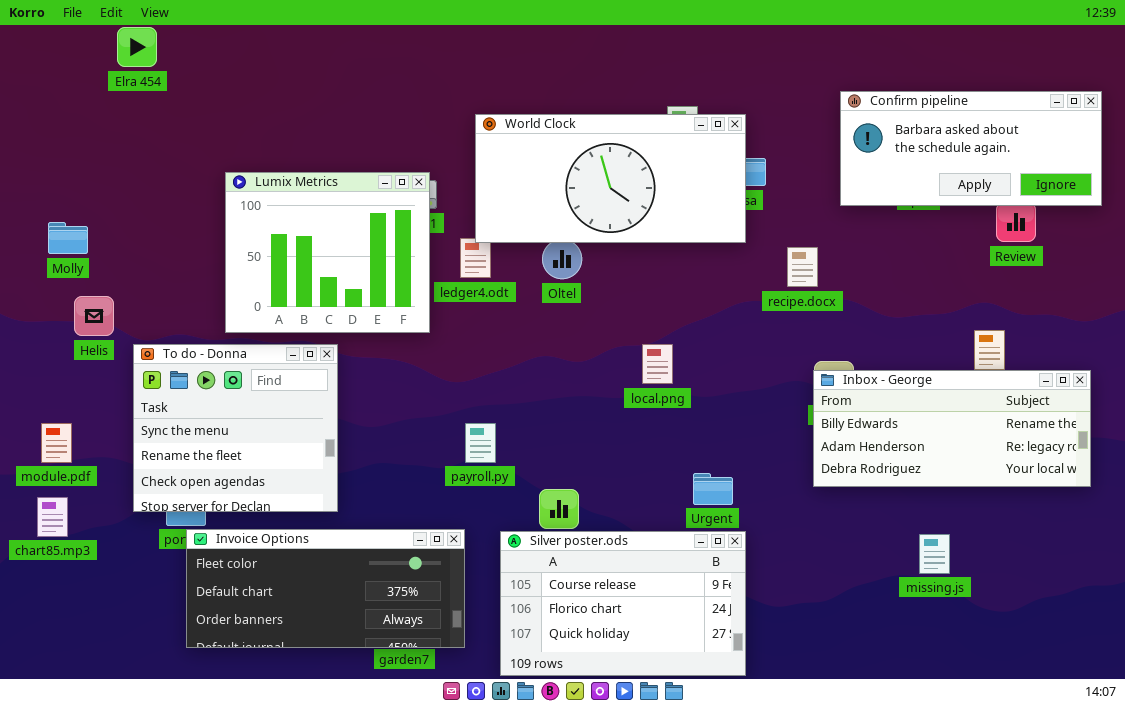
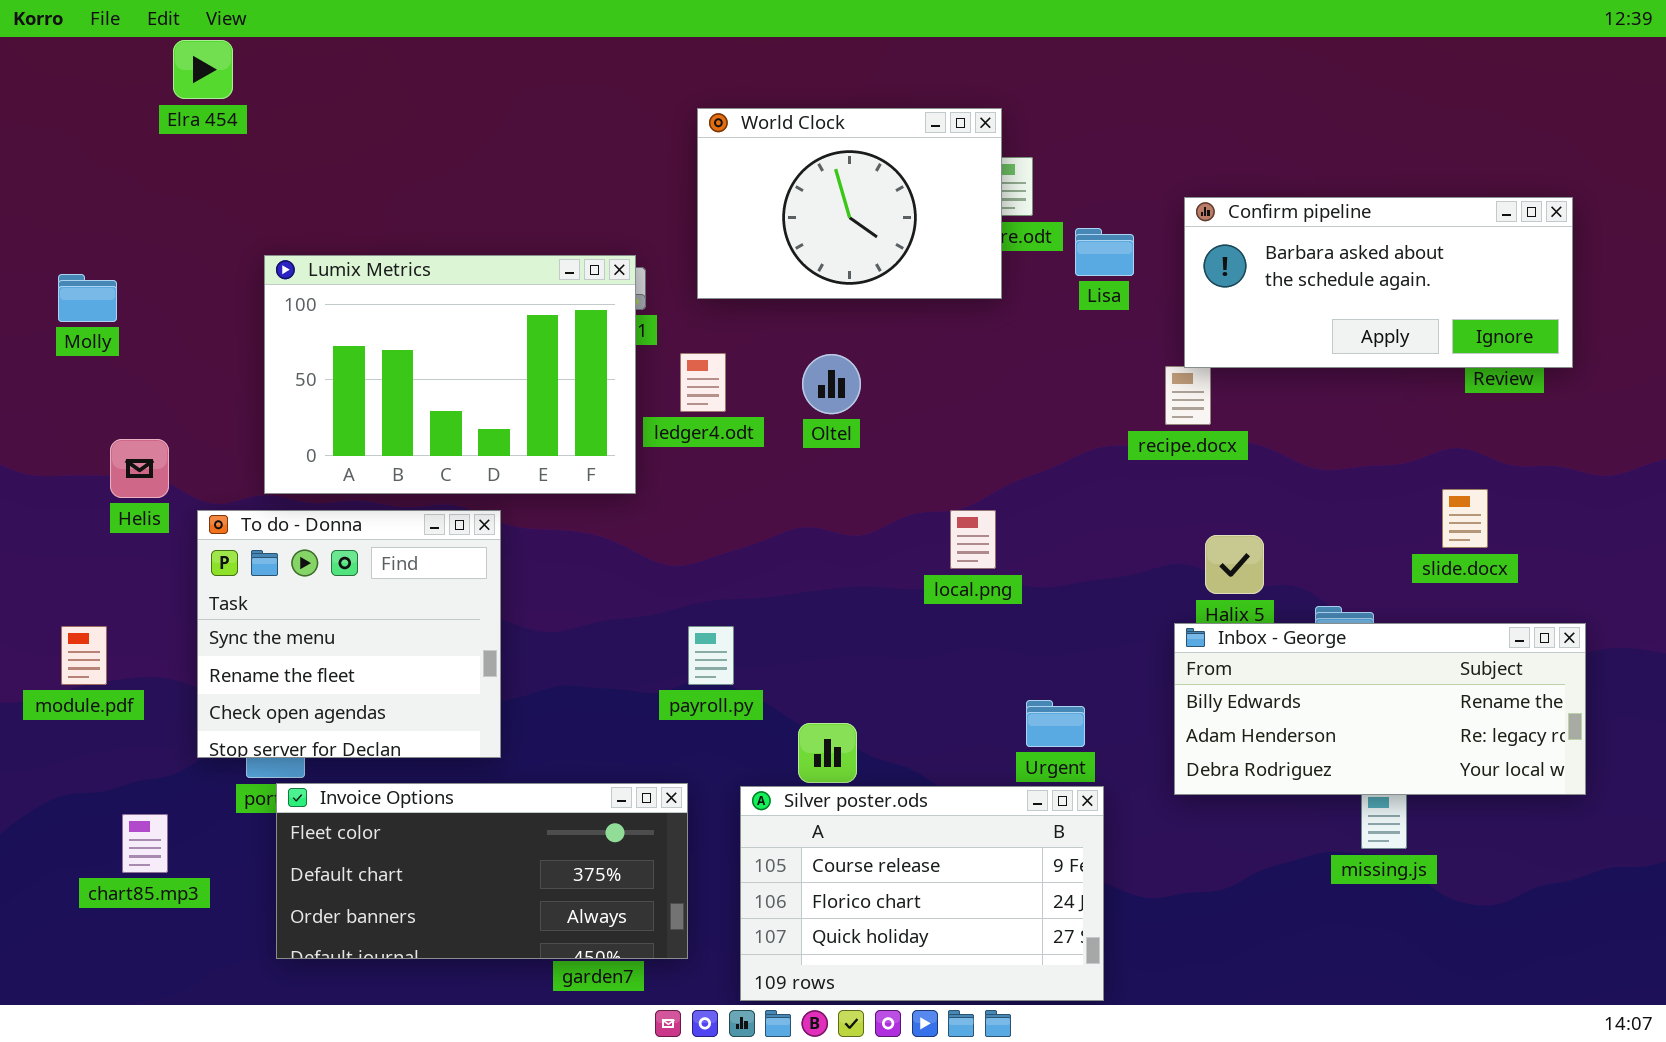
Confirm pipeline: [840,91,1102,206] -> [1184,197,1573,368], moved
World Clock: [475,114,746,243] -> [697,108,1002,299], moved, resized
Lumix Metrics: [225,172,430,333] -> [264,255,636,494], resized
Molly: [48,222,88,254] -> [58,274,117,322], moved
Inbox - George: [813,370,1091,487] -> [1174,623,1586,795], moved
chart85.mp3: [37,497,68,537] -> [122,814,168,873], moved

